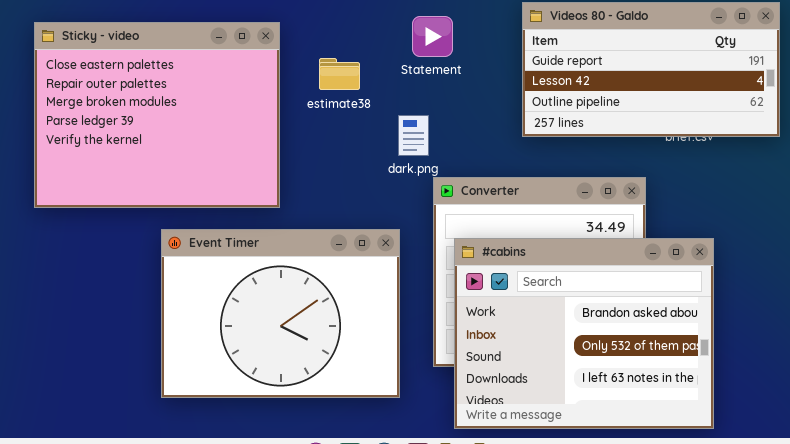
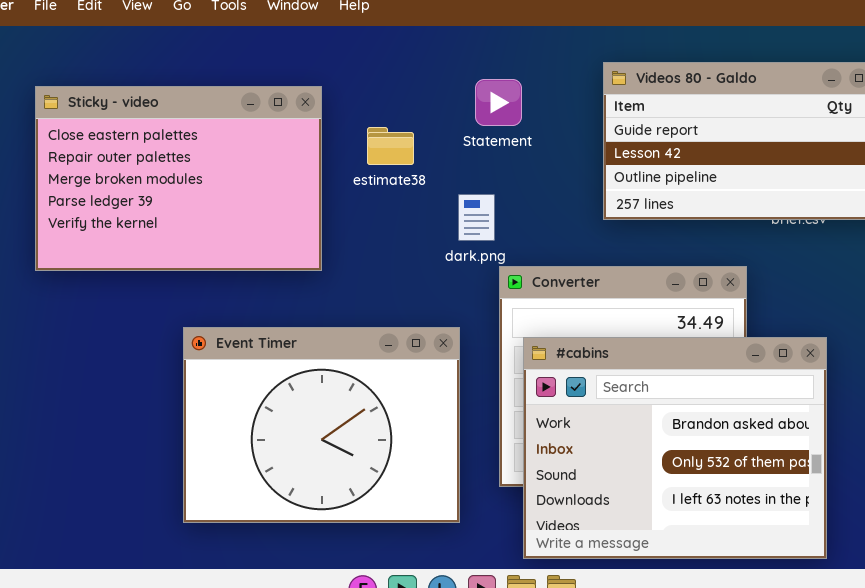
Sticky - video: [34,22,280,208] -> [35,86,322,271], resized

